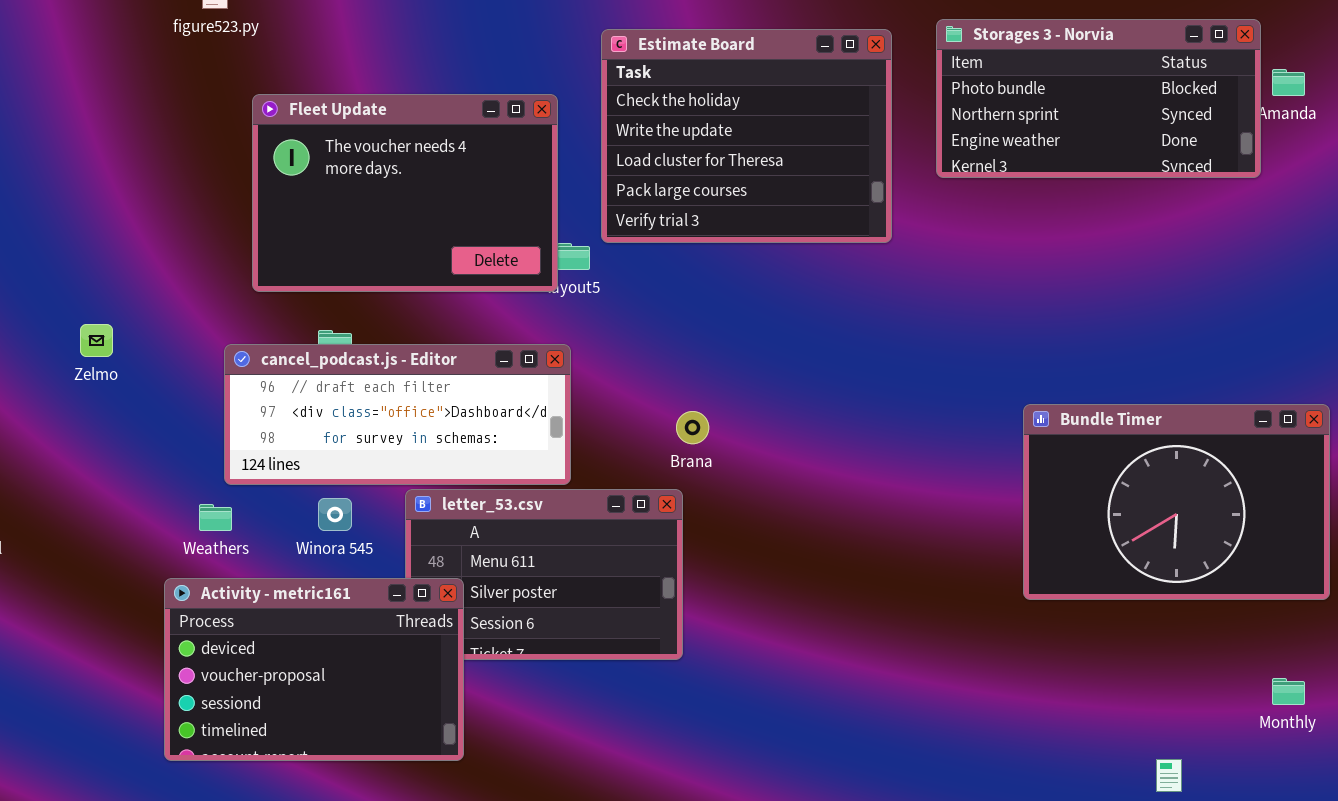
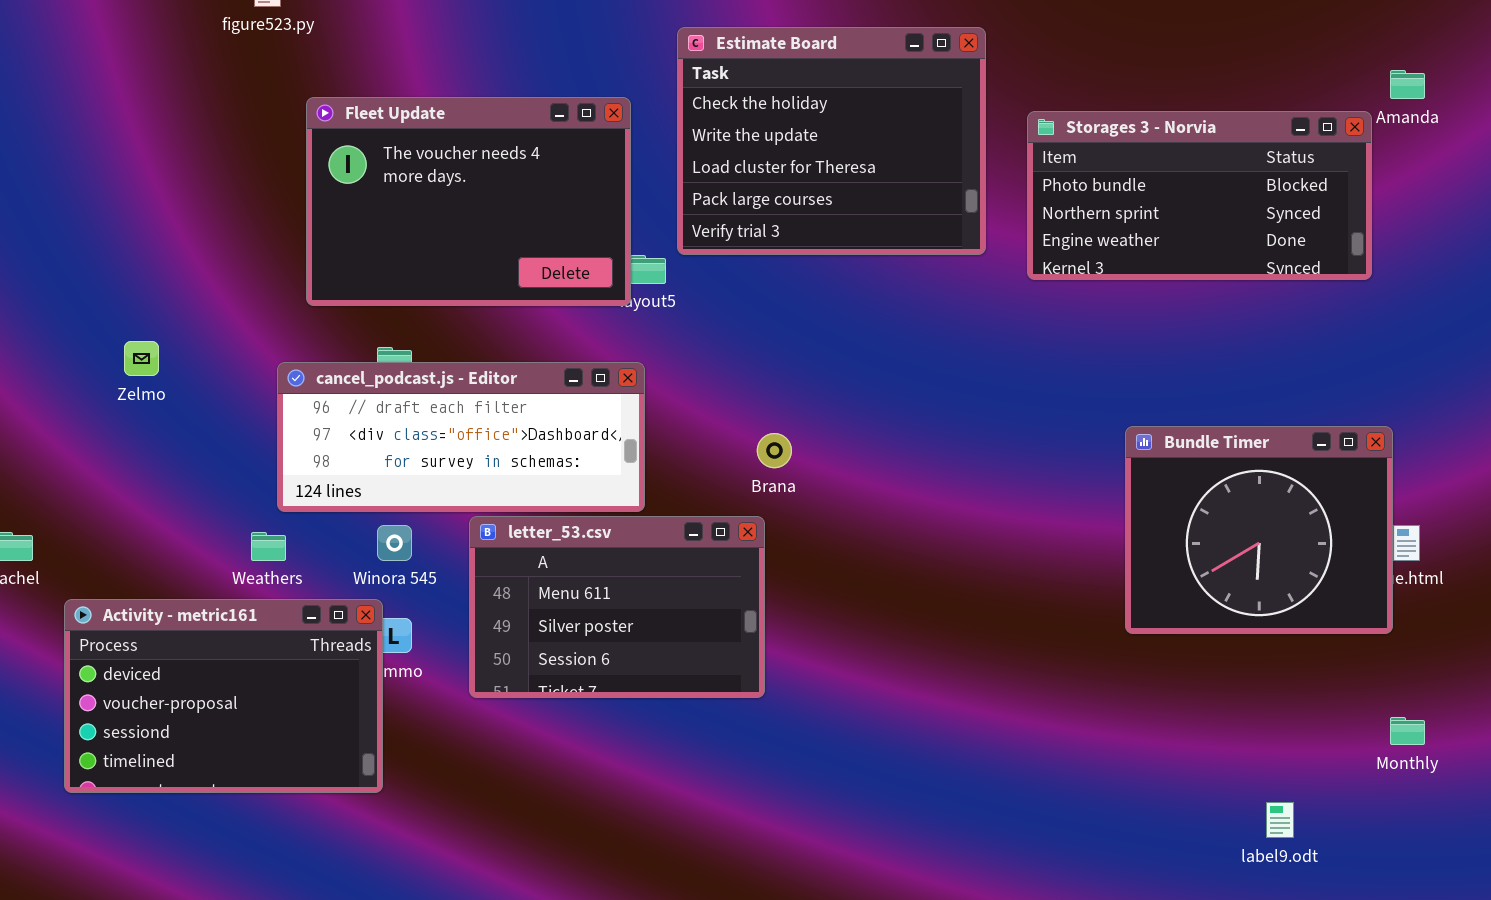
Storages 3 - Norvia: [936,19,1261,178] -> [1027,111,1372,280], moved
Bundle Timer: [1023,404,1330,600] -> [1125,426,1393,634], resized
Activity - metric161: [164,578,464,761] -> [64,599,383,793], moved

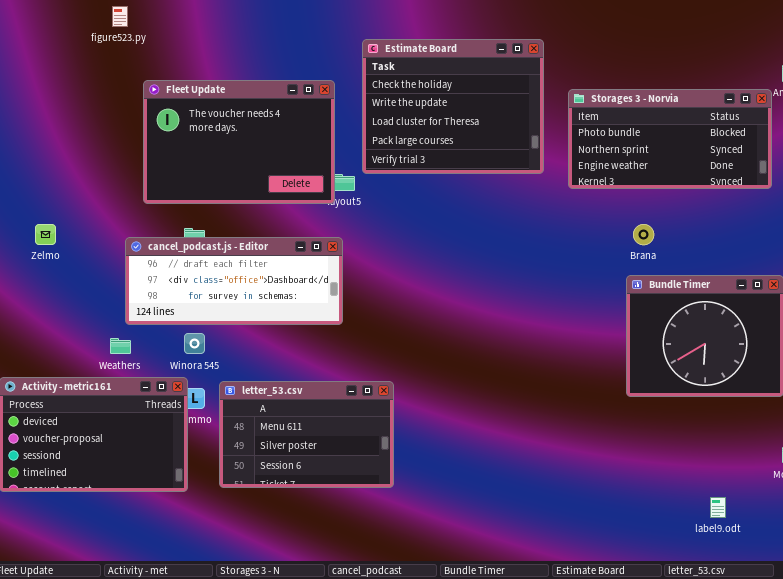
Brana: [757,433,792,468] -> [633,224,654,245], moved
letter_53.csv: [469,516,765,698] -> [219,381,394,488], moved

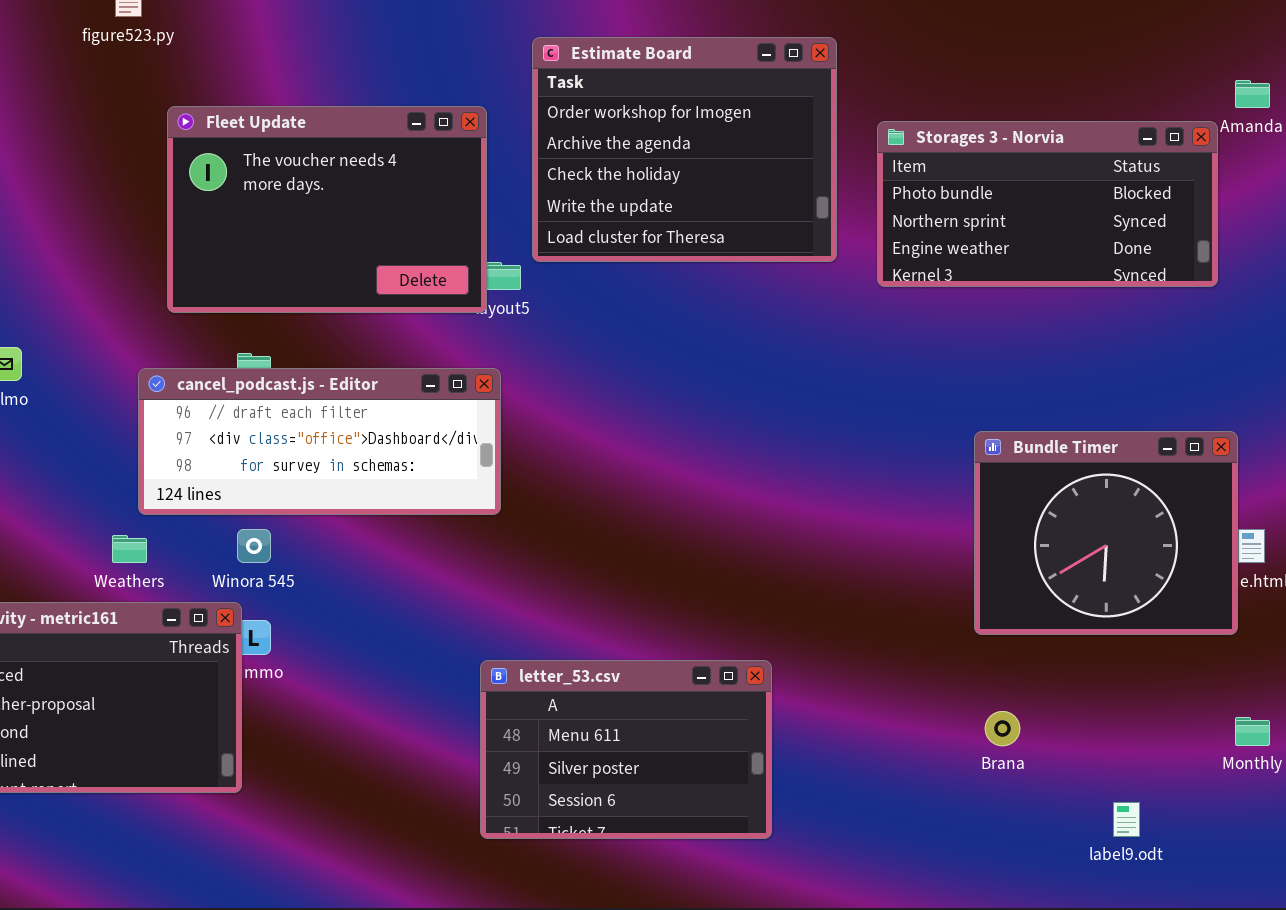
Estimate Board: [362,39,544,174] -> [532,37,837,262], scrolled up 2 rows
Brana: [633,224,654,245] -> [985,711,1020,746], moved
letter_53.csv: [219,381,394,488] -> [480,660,772,839], moved

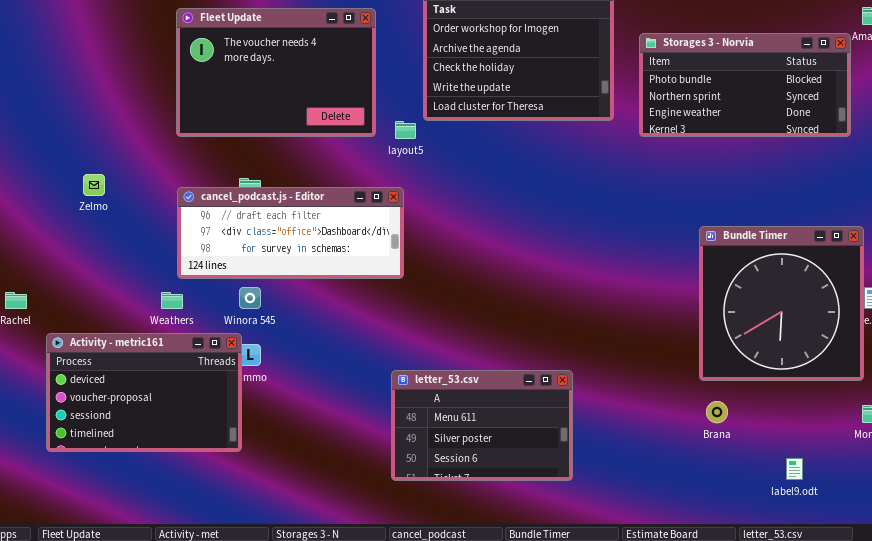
Fleet Update: [167,106,487,313] -> [176,8,376,137], moved
Bundle Timer: [974,431,1238,635] -> [699,226,864,381], resized

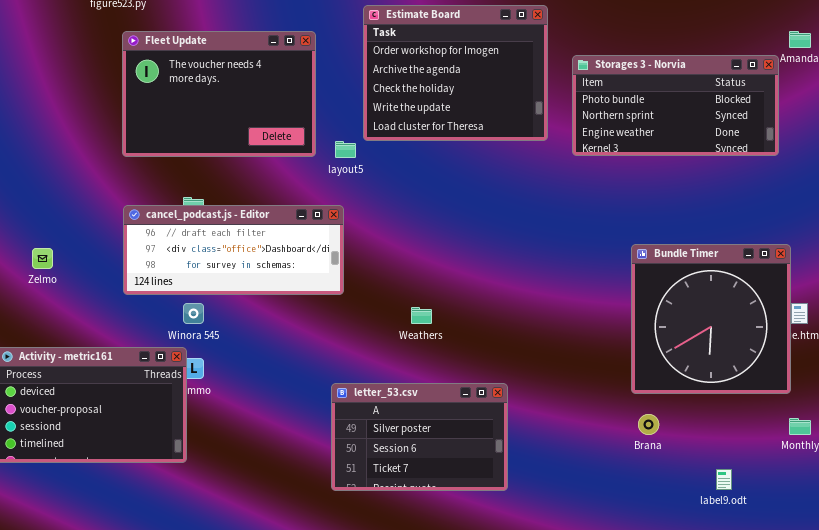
Zelmo: [83,174,105,196] -> [32,248,53,269], moved
Weathers: [161,292,183,309] -> [411,307,432,324], moved
letter_53.csv: [391,370,573,481] -> [331,383,508,491], scrolled down 1 row

